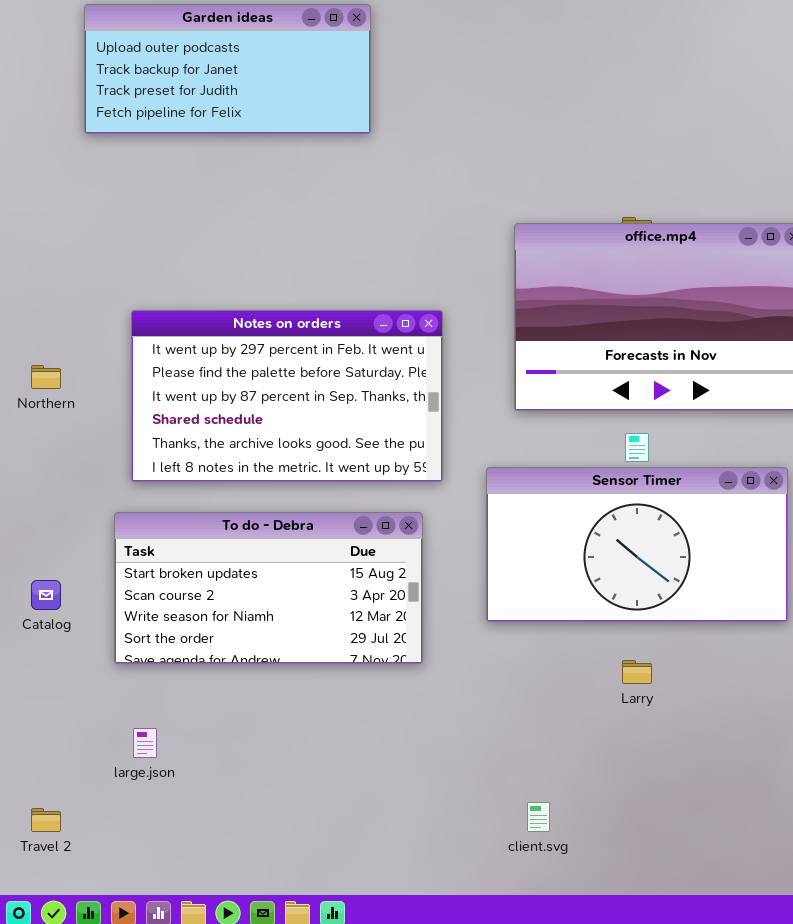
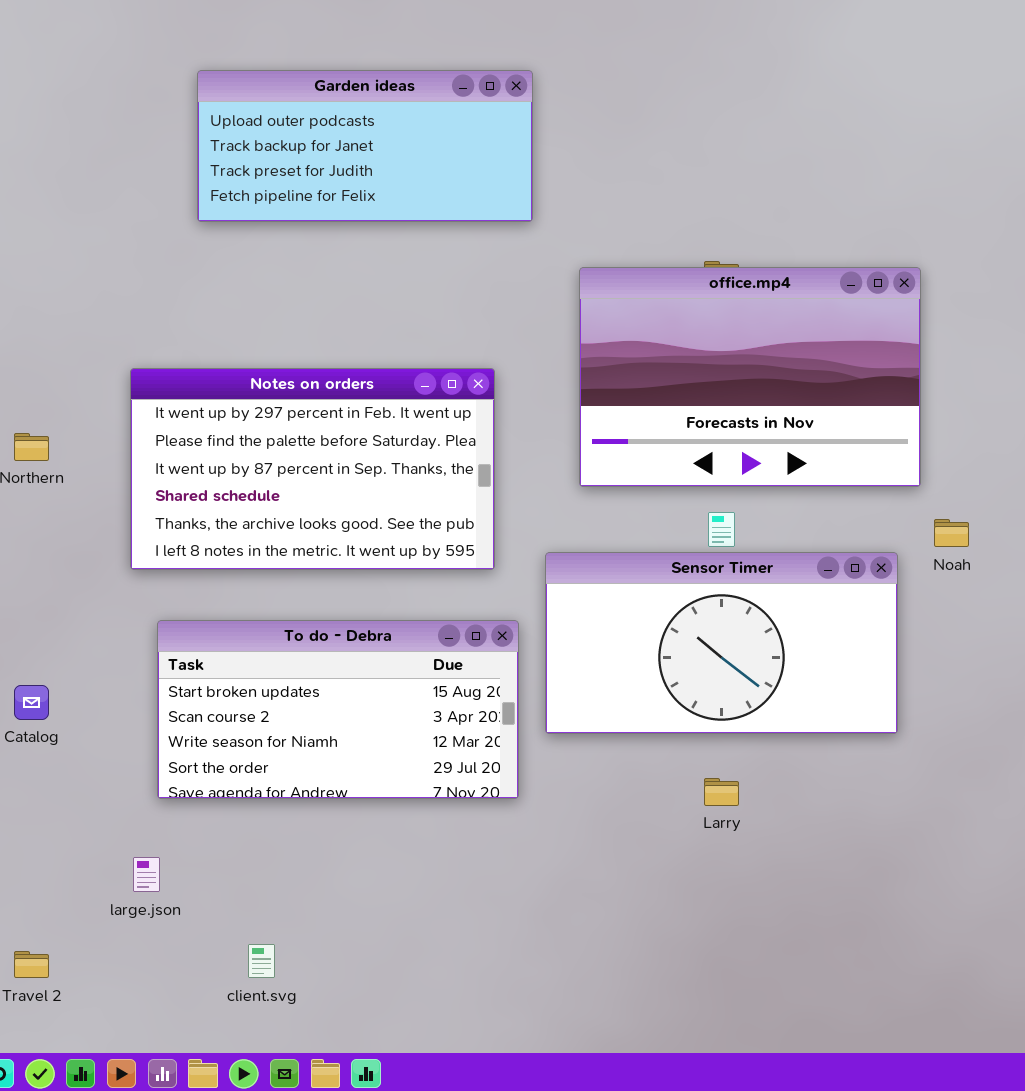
Garden ideas: [84,4,371,134] -> [197,70,533,222], moved
To do - Debra: [114,512,423,664] -> [157,620,519,799], moved
client.svg: [527,802,550,832] -> [248,944,275,978], moved

